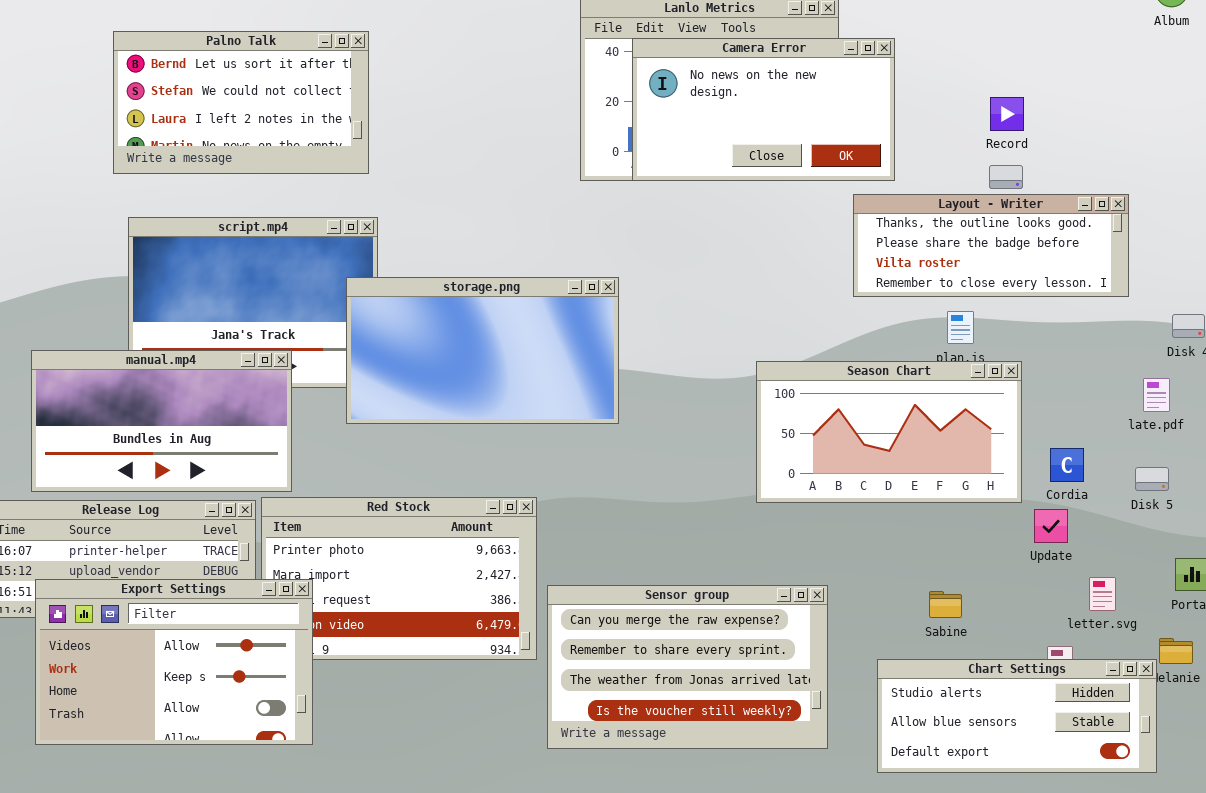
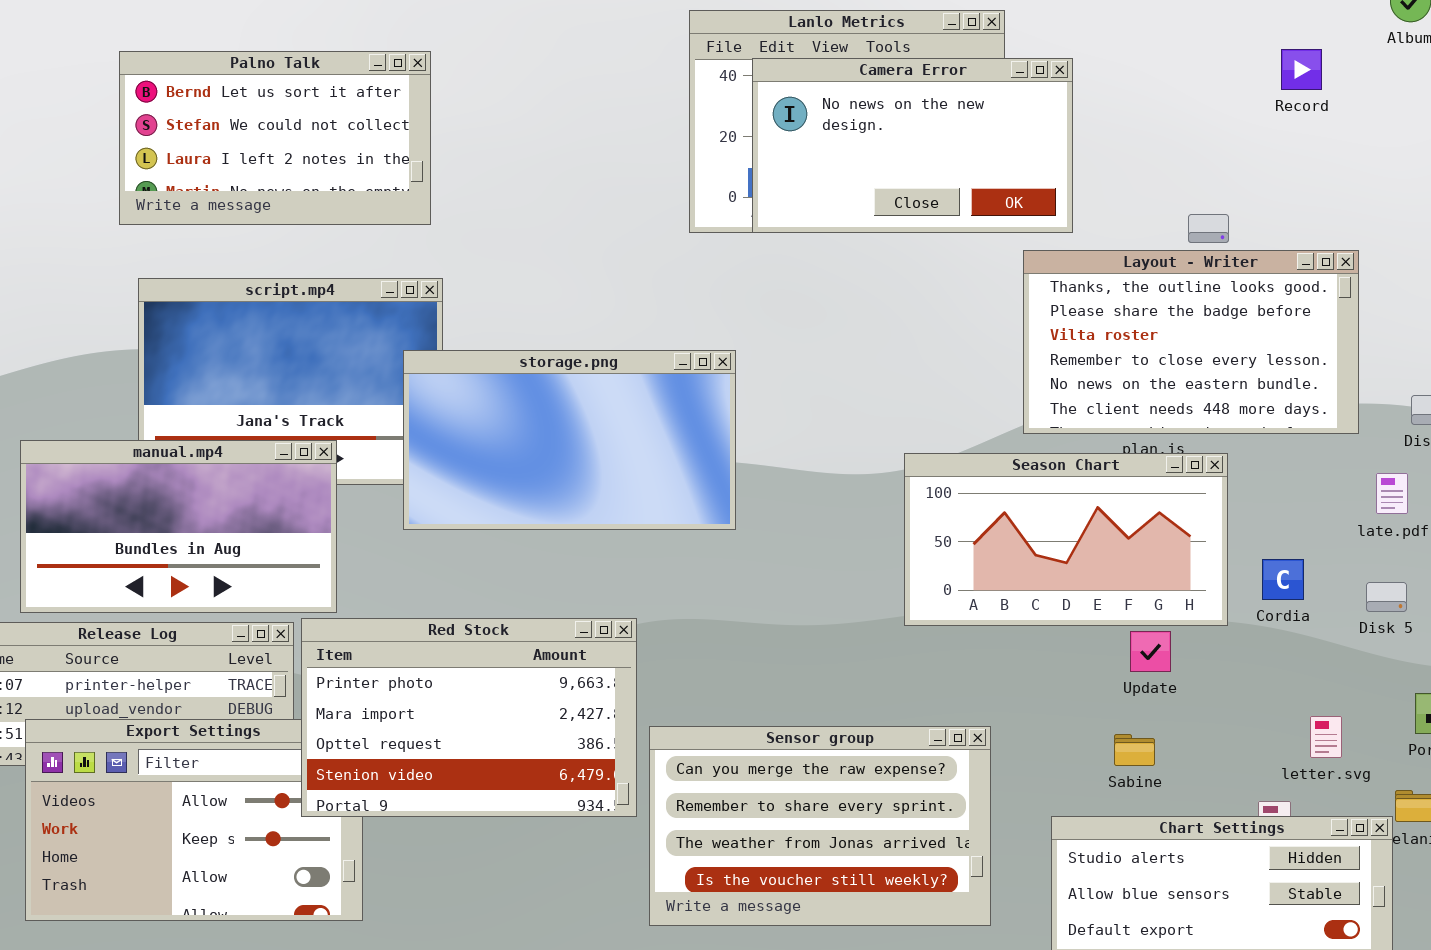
Record: [990,97,1024,131] -> [1281,49,1322,90], moved
Layout - Writer: [853,194,1129,297] -> [1023,250,1359,434], resized
Red Stock: [261,497,537,660] -> [301,618,637,817], raised
Update: [1034,509,1068,543] -> [1130,631,1171,672], moved

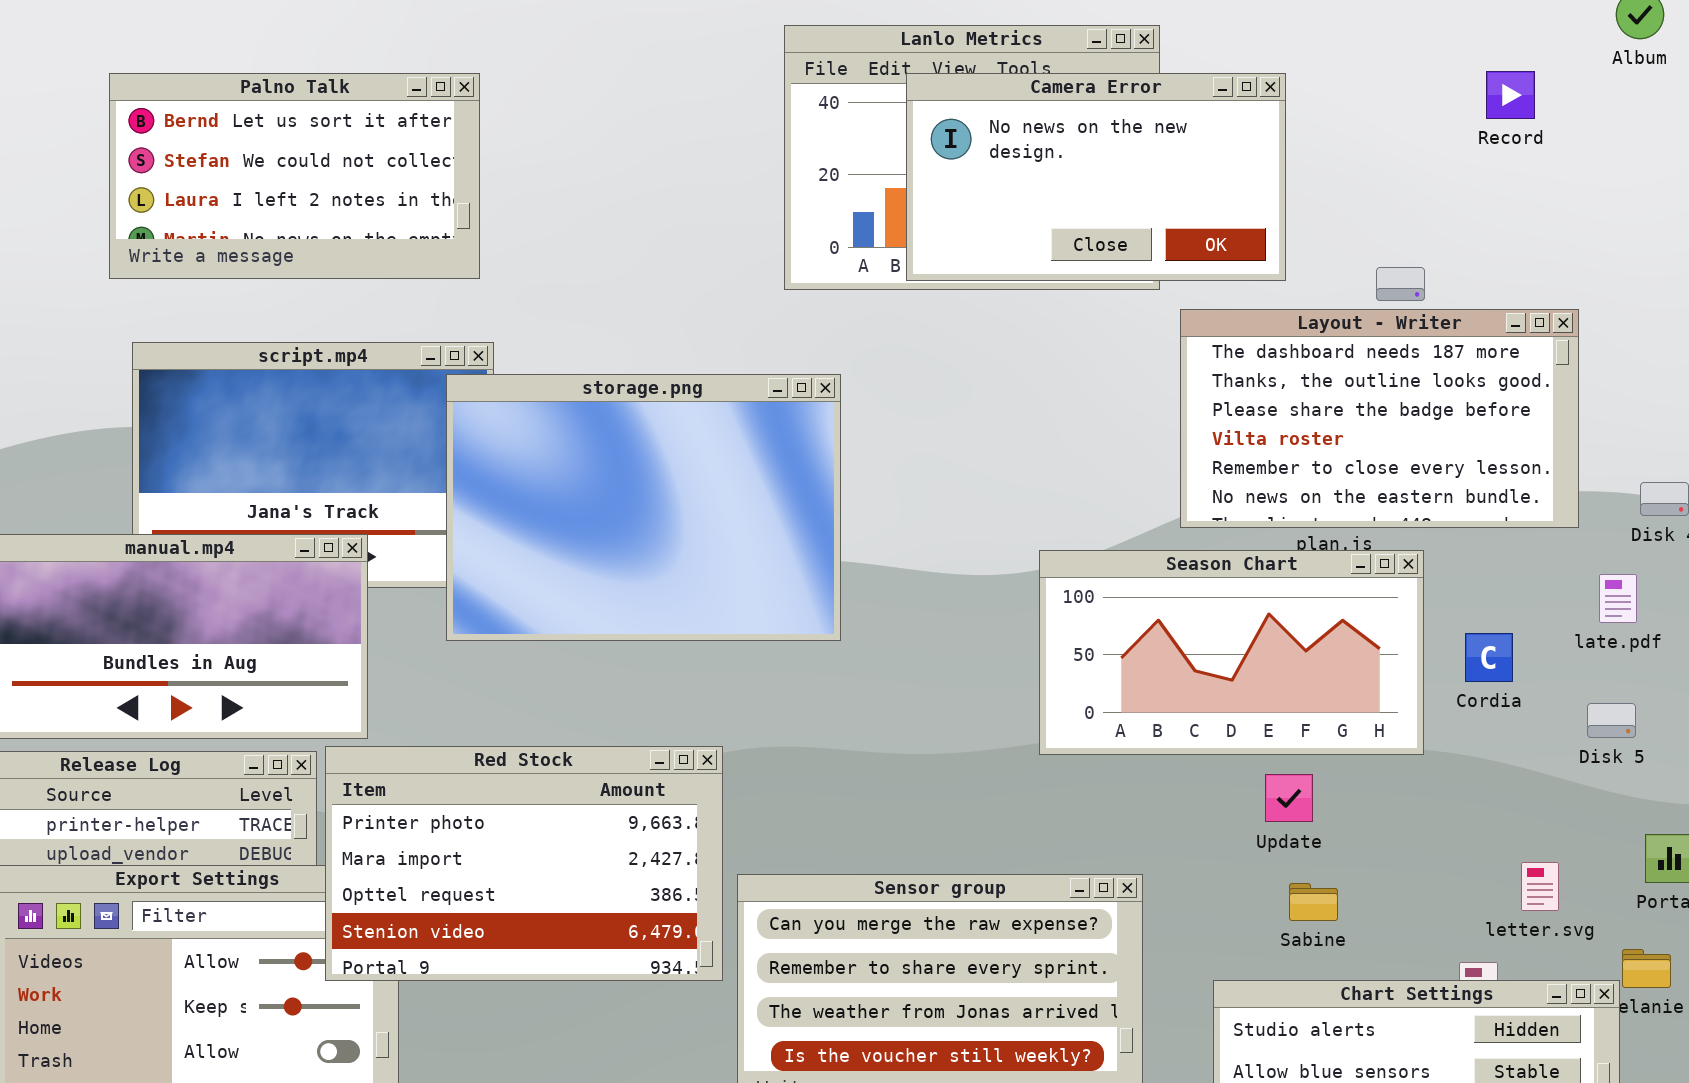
Camera Error: [752,58,1073,233] -> [906,73,1286,281], moved
Layout - Writer: [1023,250,1359,434] -> [1180,309,1579,528], scrolled up 1 row
storage.png: [403,350,736,530] -> [446,374,841,641], resized
Cordia: [1262,559,1304,600] -> [1465,633,1513,682], moved
Update: [1130,631,1171,672] -> [1265,774,1313,822], moved

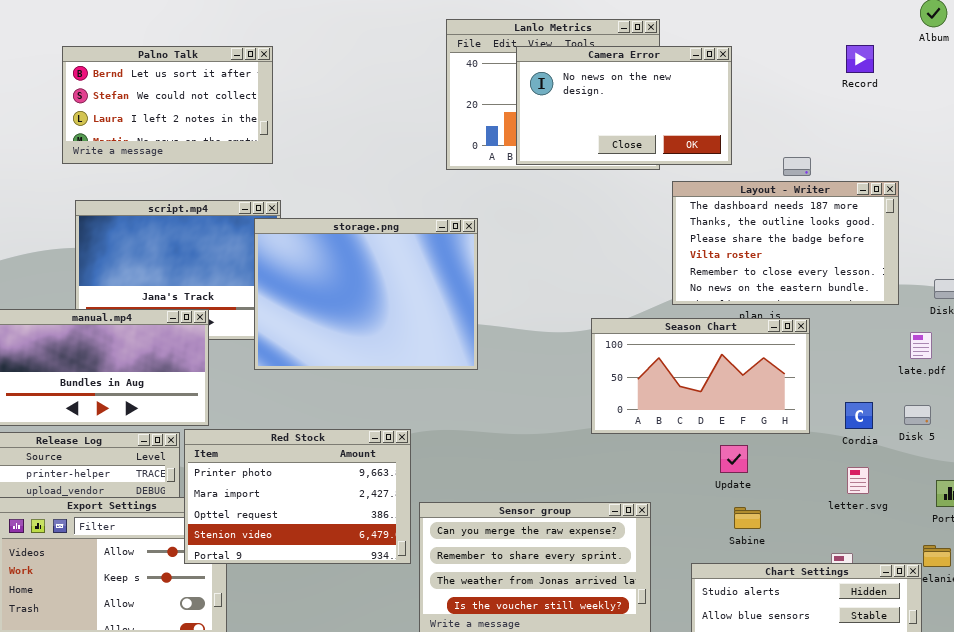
Cordia: [1465,633,1513,682] -> [845,402,873,429], moved
letter.svg: [1521,862,1559,911] -> [847,467,869,494], moved

